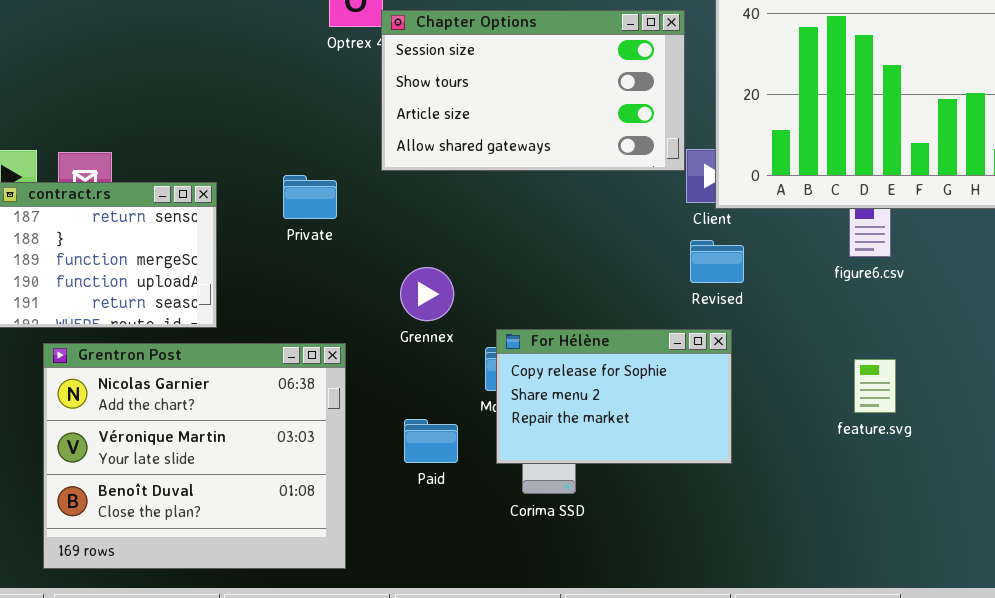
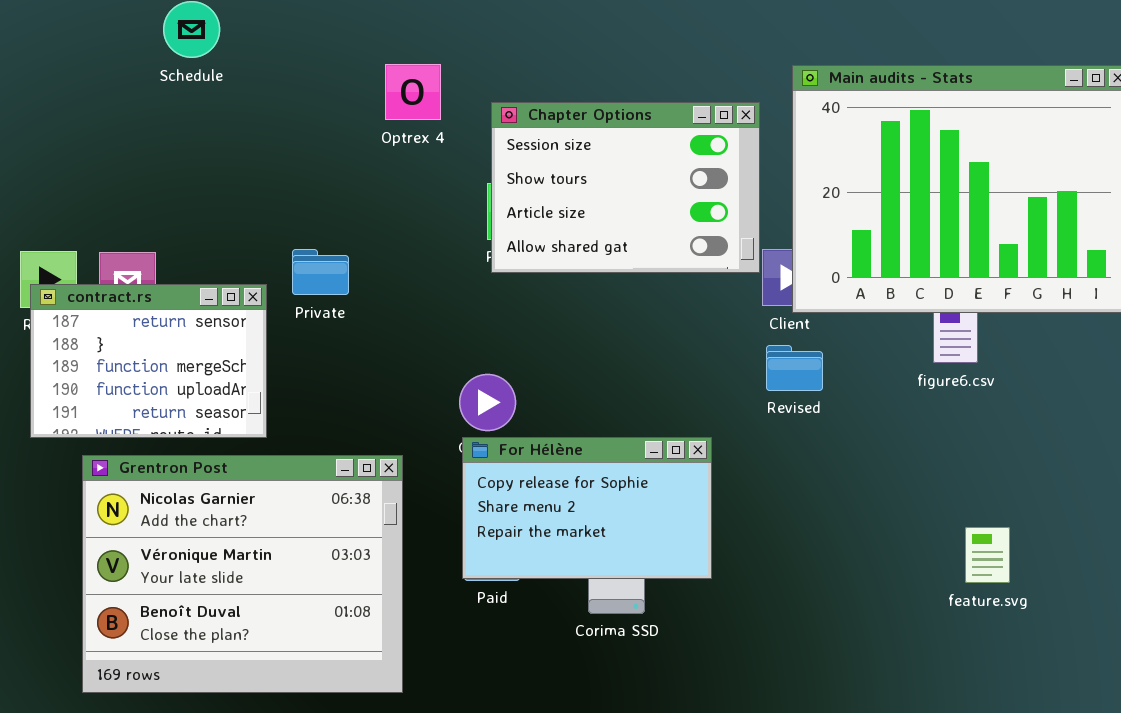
Chapter Options: [381,10,685,171] -> [491,102,760,273], resized
Private: [283,175,337,219] -> [292,249,349,295], moved
For Hélène: [496,329,732,464] -> [462,437,712,579], moved
feature.svg: [854,359,896,413] -> [965,527,1010,583], moved

